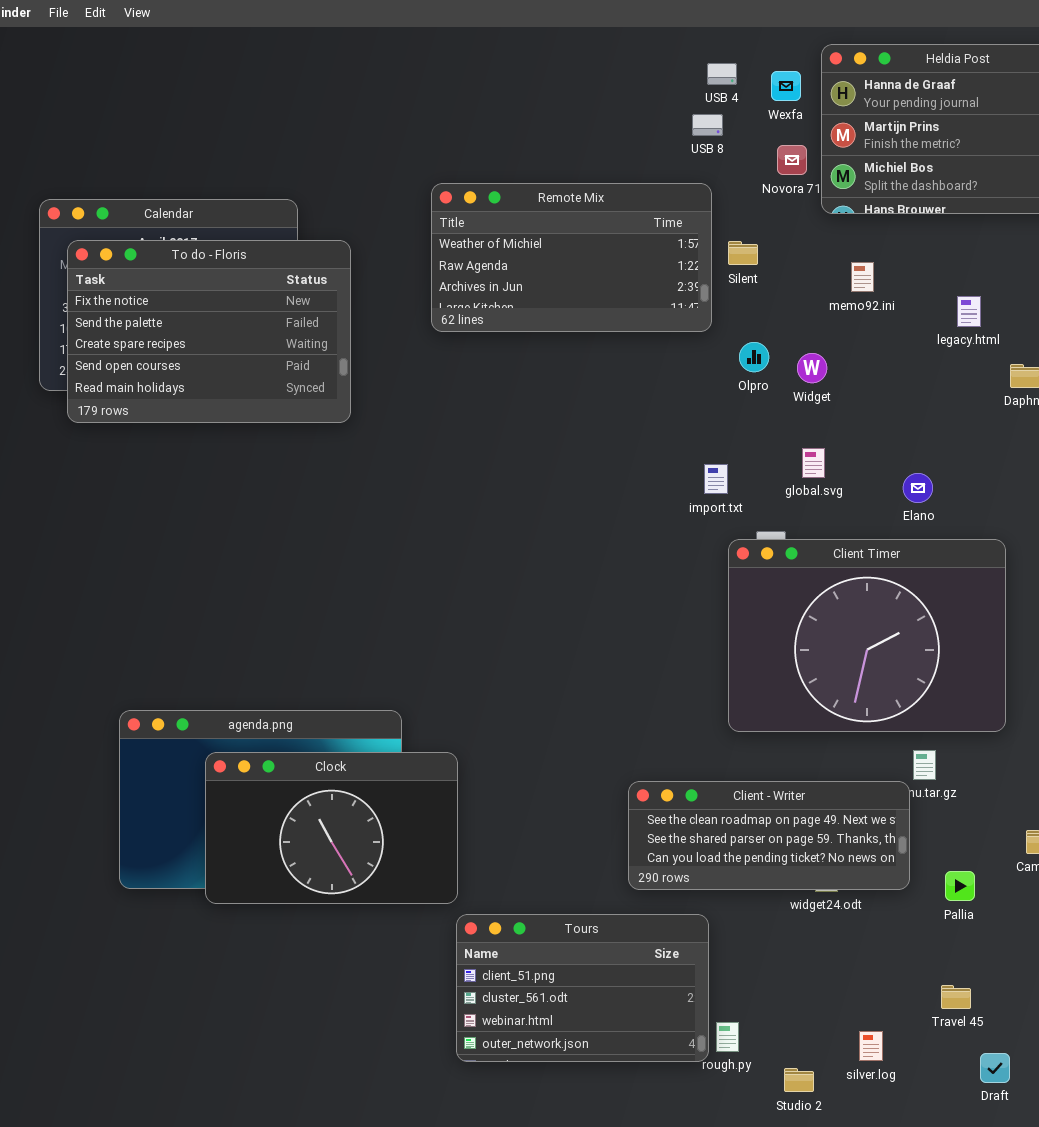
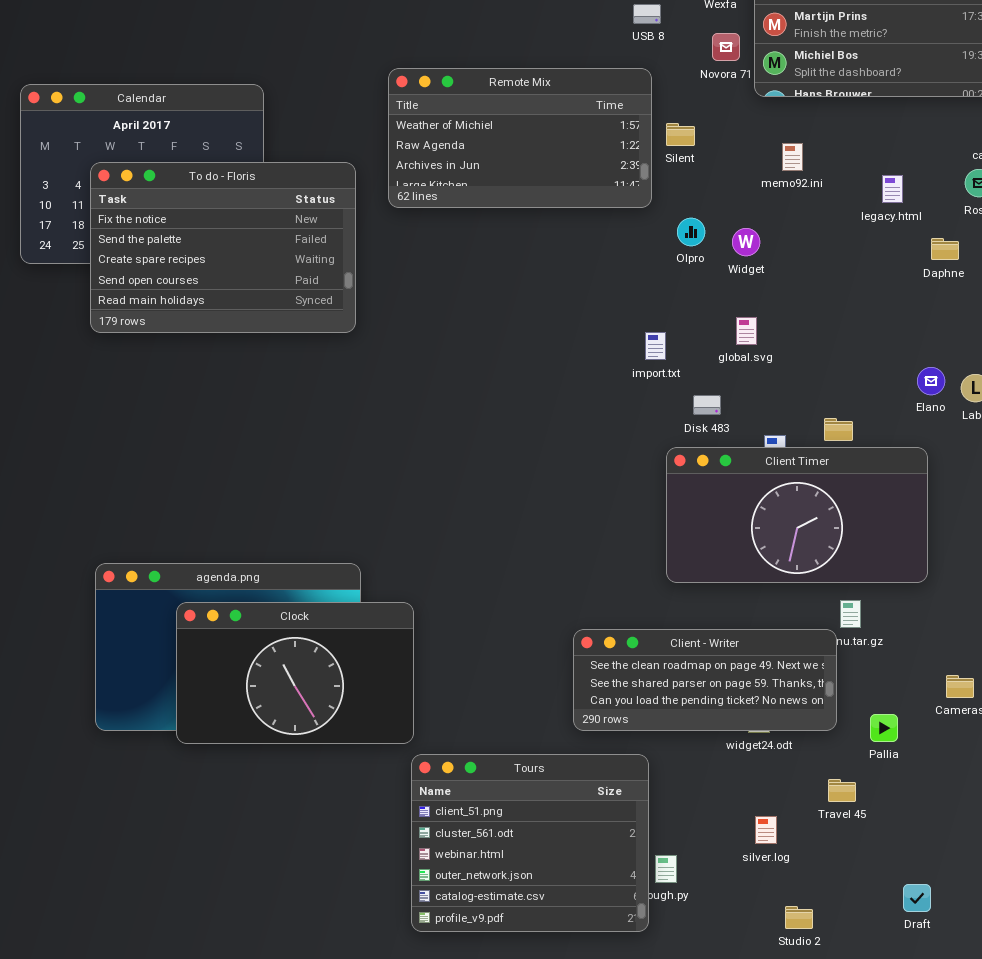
To do - Floris: [67,240,351,423] -> [90,162,356,333], moved
Elano: [903,473,933,503] -> [917,367,945,395], moved
Client Timer: [728,539,1006,732] -> [666,447,928,583], resized
Tours: [456,914,709,1062] -> [411,754,649,932], resized
Travel 45: [941,985,971,1009] -> [828,779,856,802], moved
silver.log: [859,1031,883,1061] -> [755,816,777,844], moved
Studio 2: [784,1068,814,1092] -> [785,906,813,929], moved

